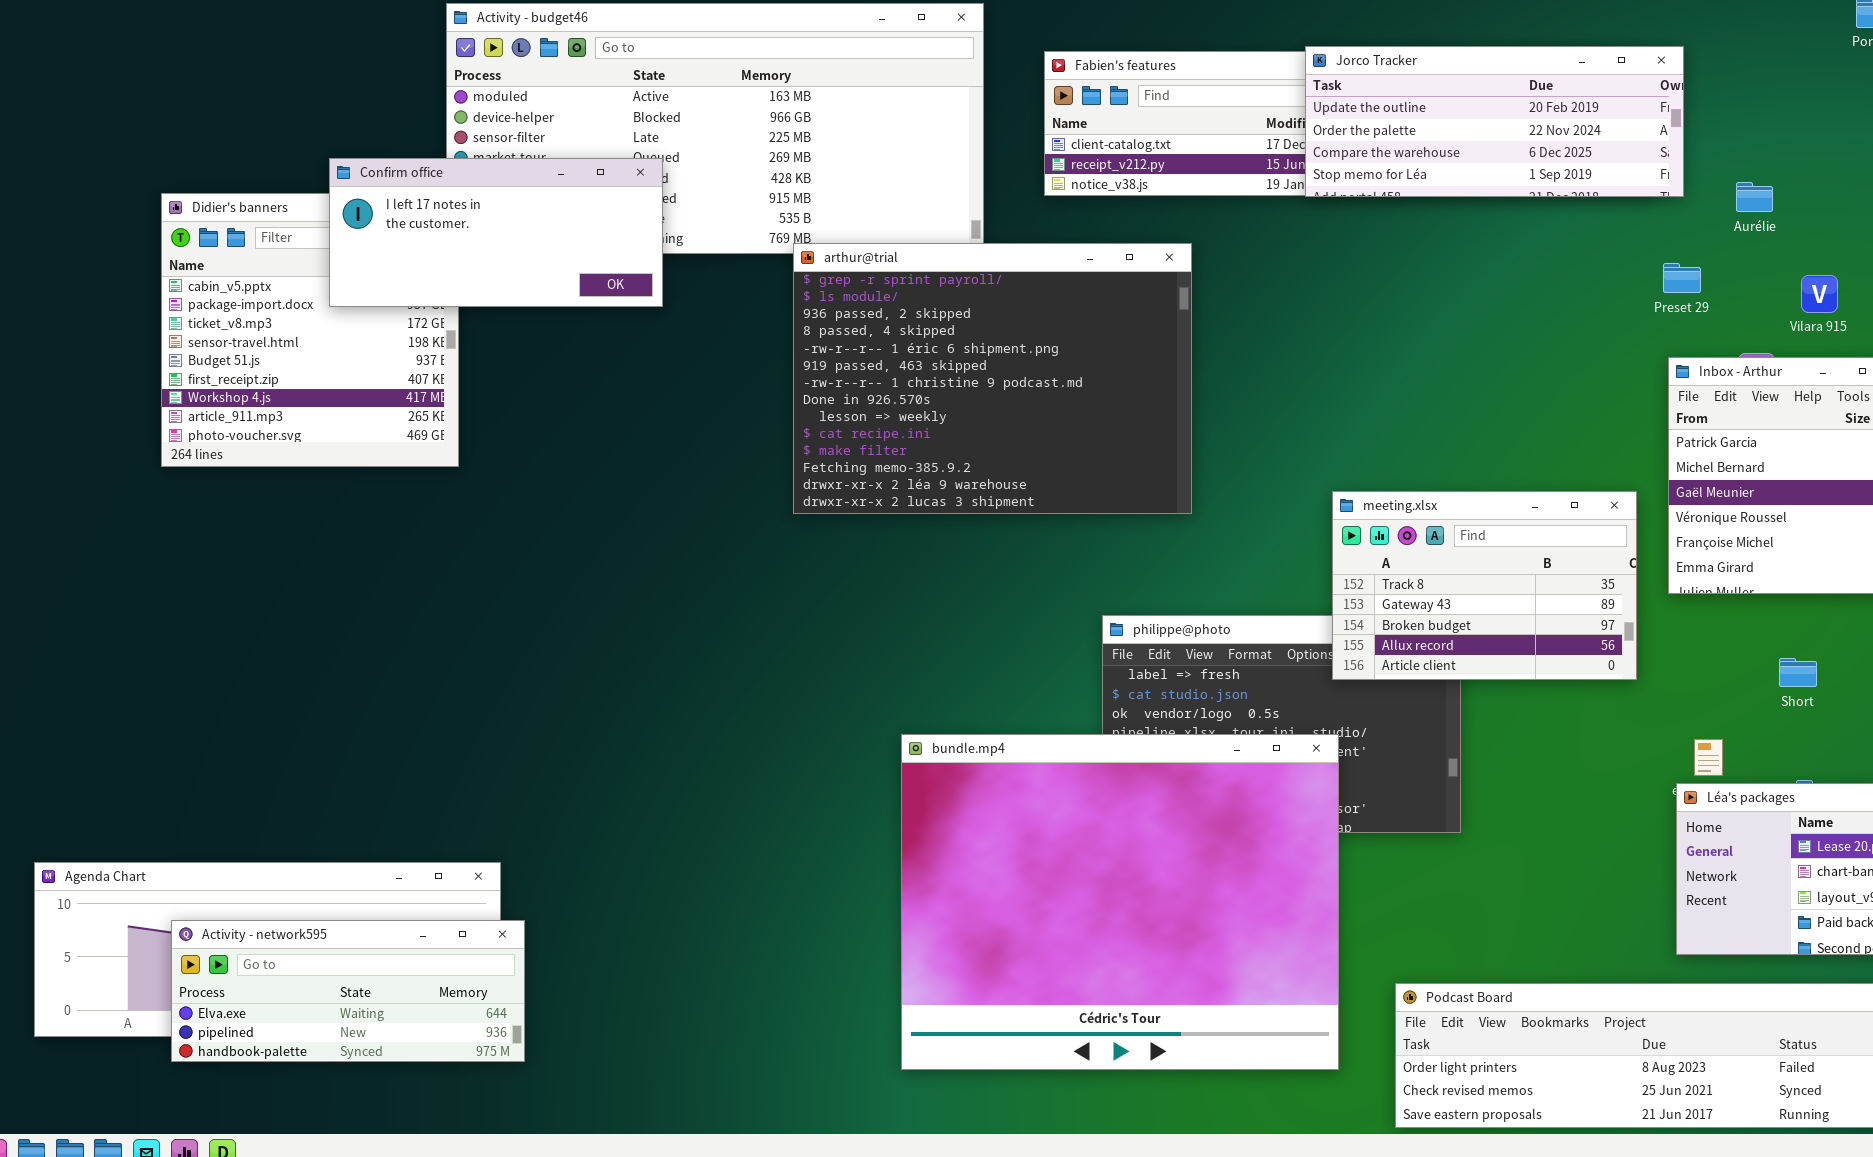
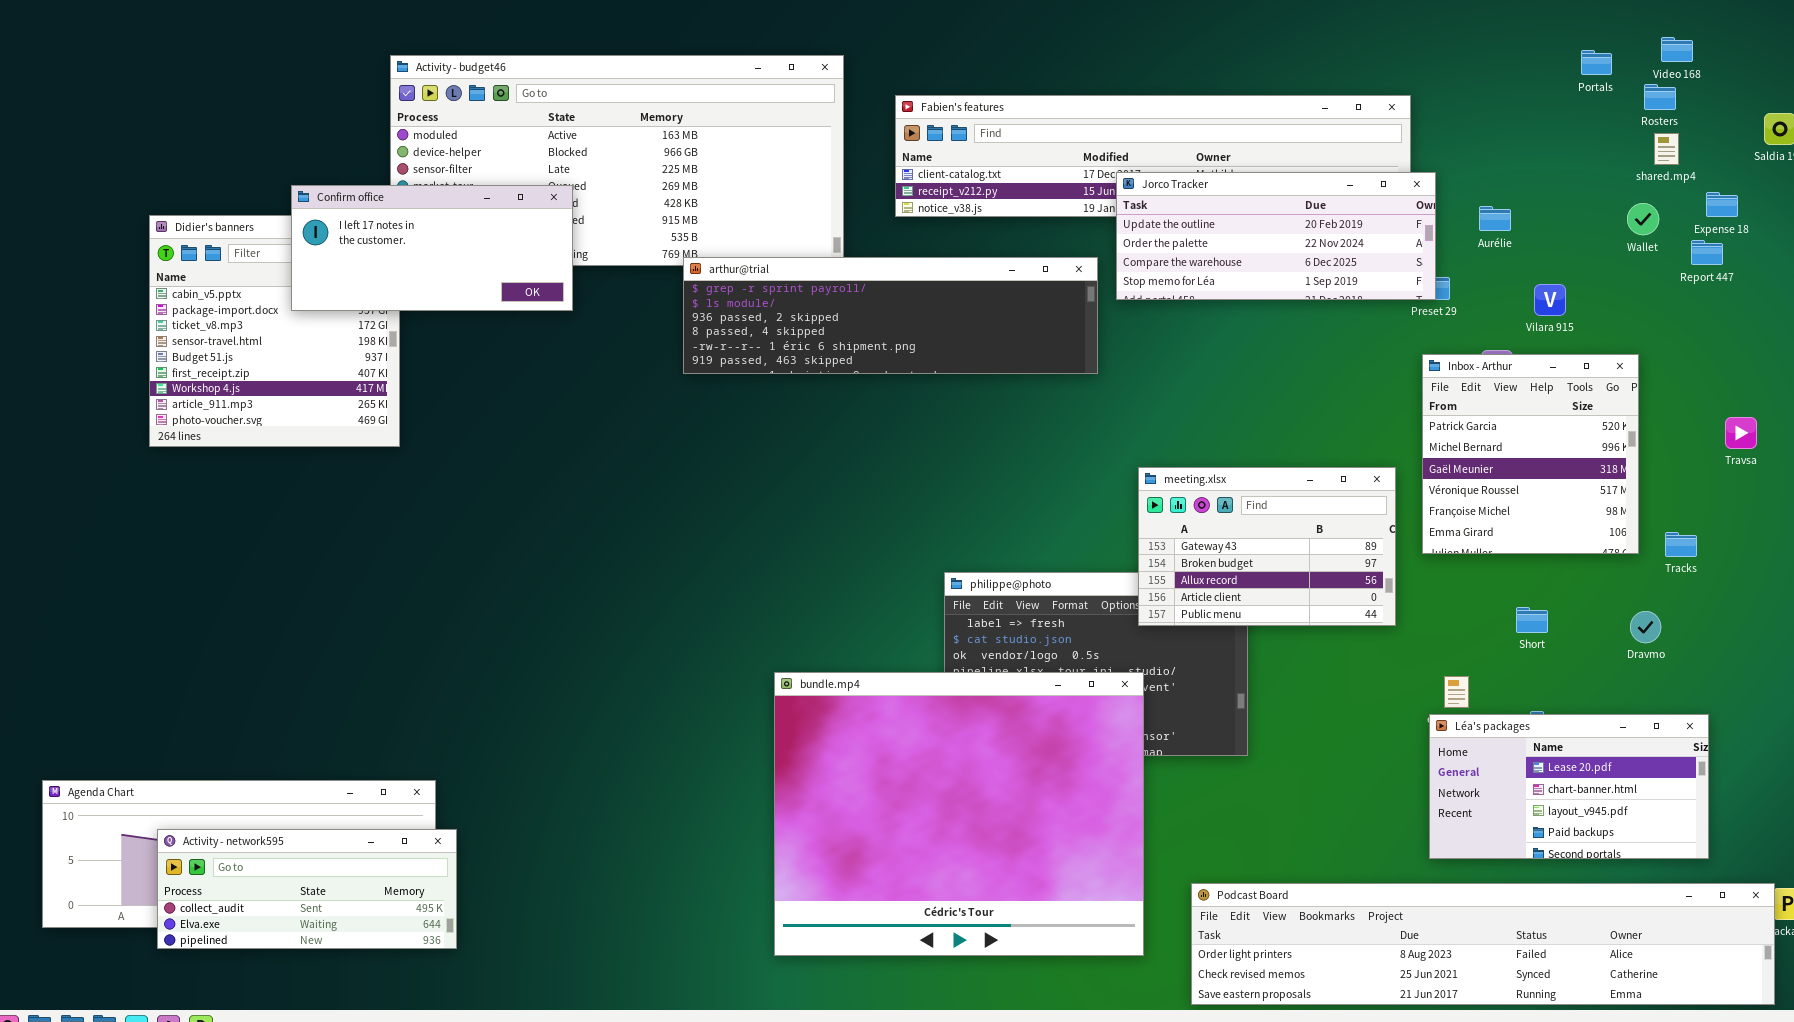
Jorco Tracker: [1305,46,1684,197] -> [1116,172,1436,300], moved
arthur@trial: [793,243,1192,514] -> [683,257,1098,374], resized
meeting.xlsx: [1332,491,1637,680] -> [1138,467,1396,626], scrolled down 1 row
Activity - network595: [171,920,525,1062] -> [157,829,457,949], scrolled up 1 row

